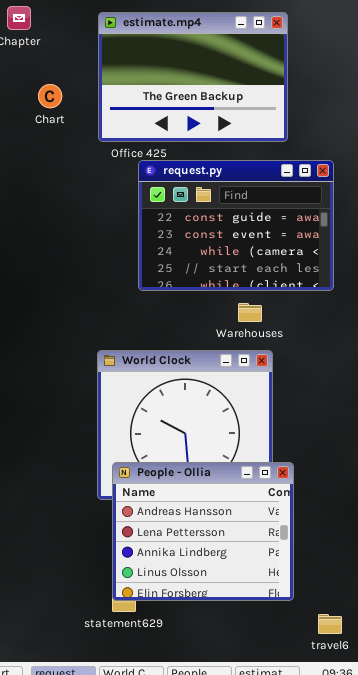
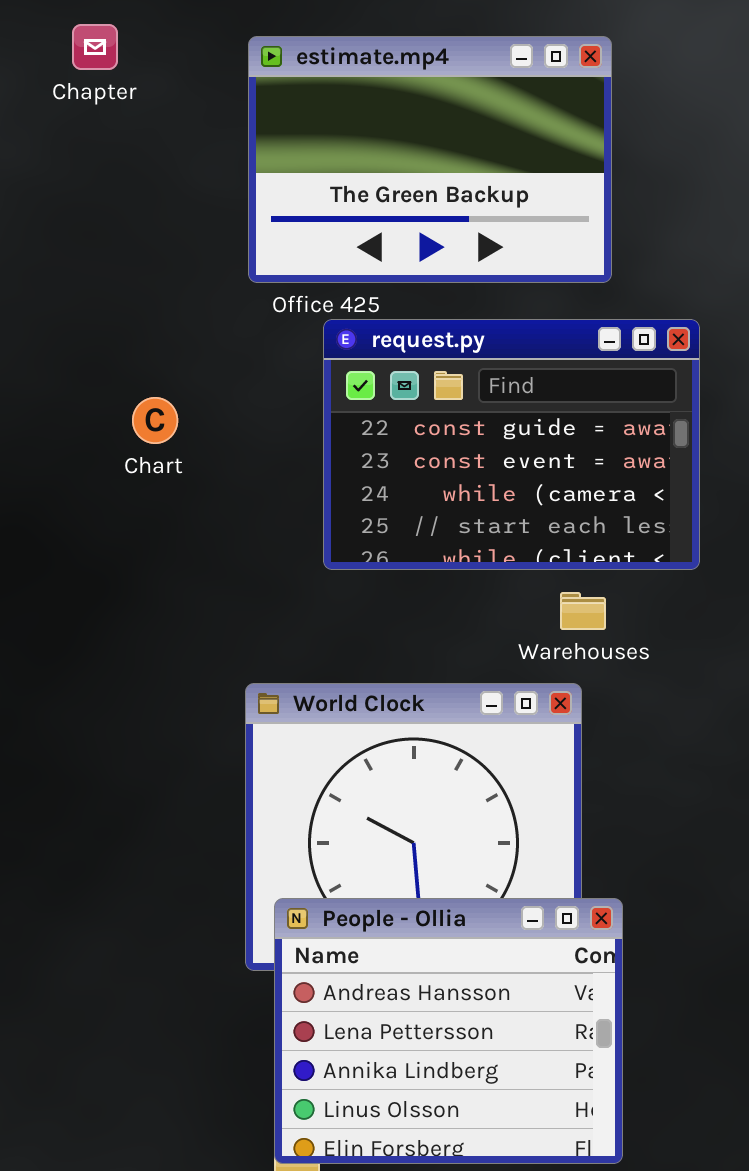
Chart: [38,84,62,108] -> [132,397,178,444], moved
Warehouses: [238,303,262,322] -> [560,592,606,630], moved

